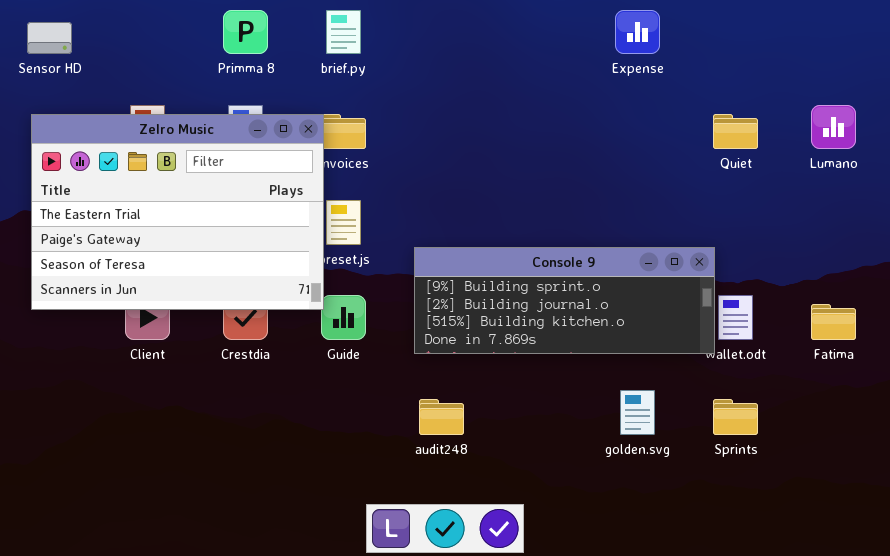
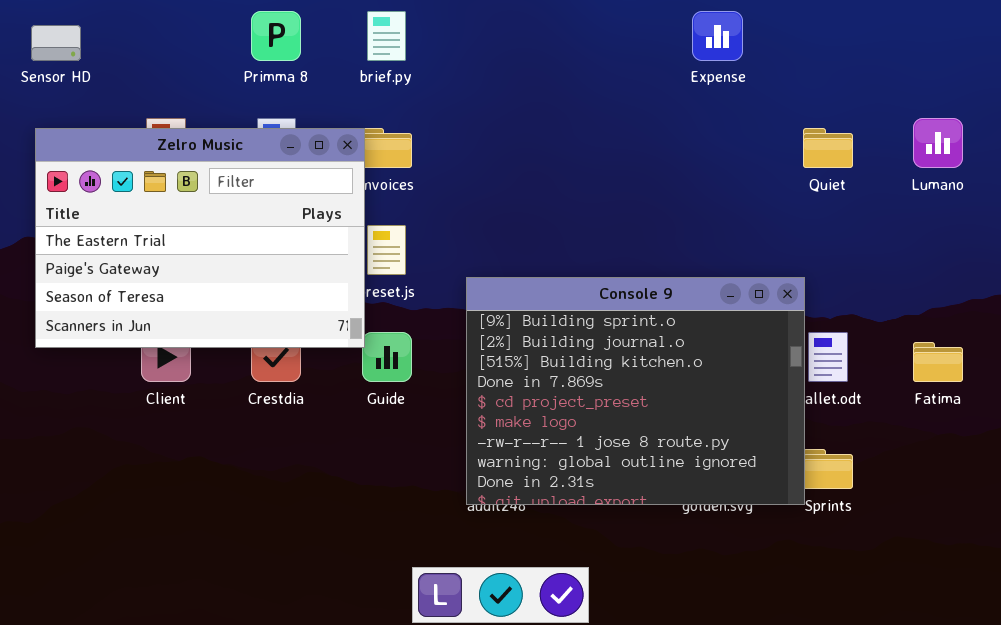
Console 9: [414,247,715,354] -> [466,277,805,505], resized

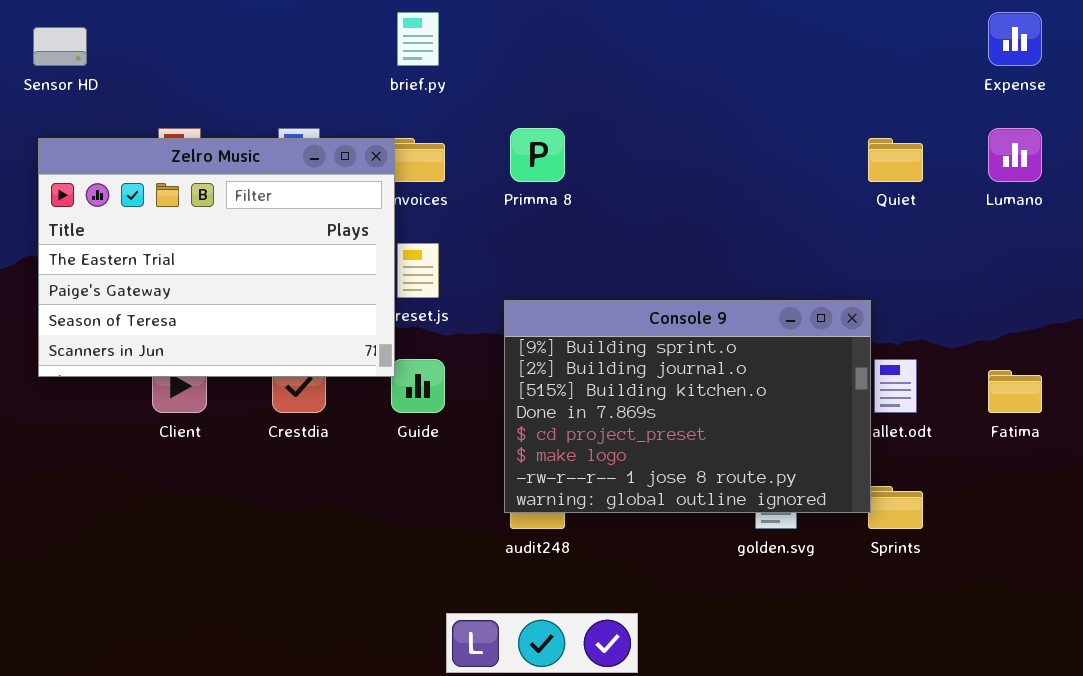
Primma 8: [251,11,301,61] -> [510,128,565,182], moved
Expense: [692,11,743,61] -> [988,12,1042,66], moved
Console 9: [466,277,805,505] -> [504,300,871,513], resized

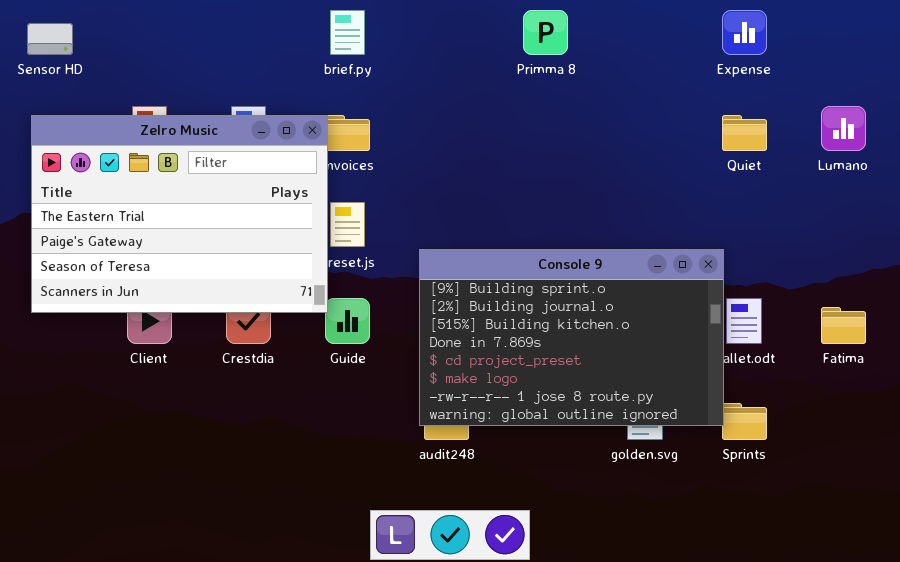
Expense: [988,12,1042,66] -> [722,10,767,55], moved
Primma 8: [510,128,565,182] -> [523,10,568,55], moved

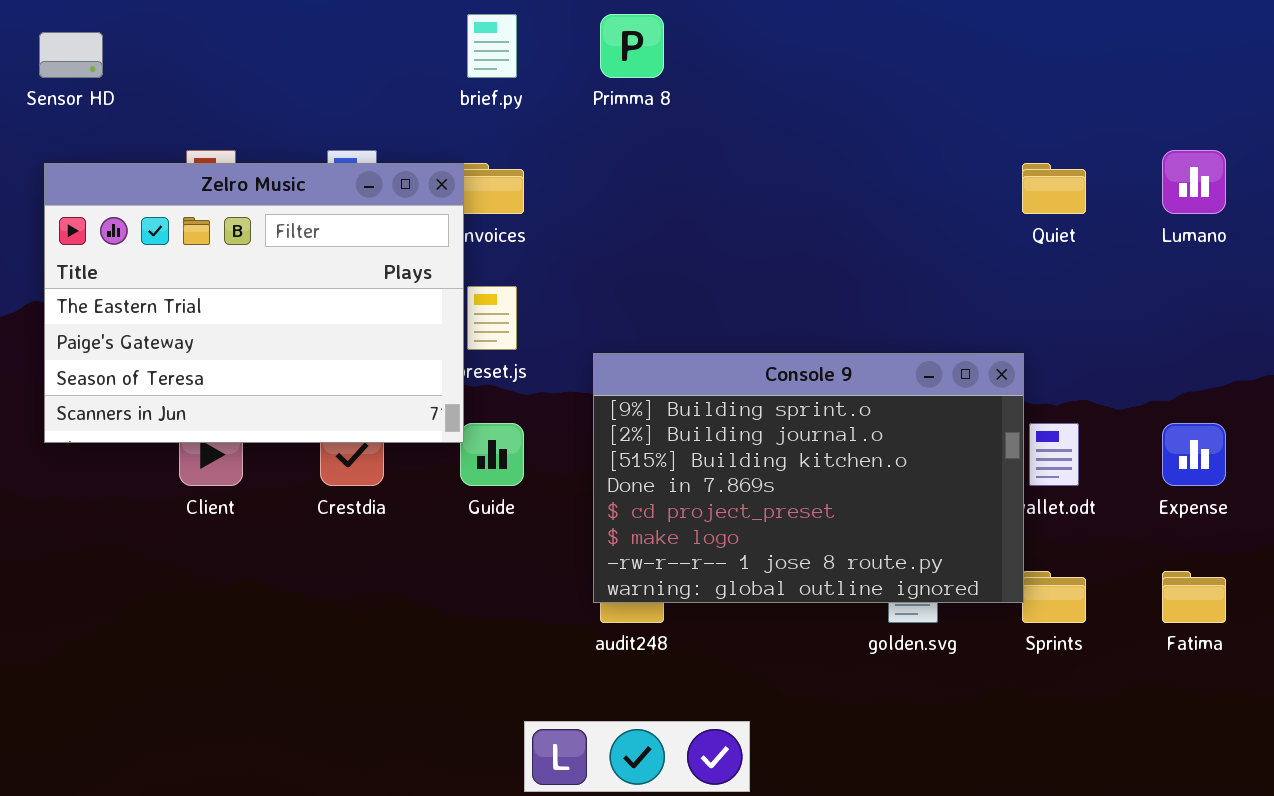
Primma 8: [523,10,568,55] -> [600,14,664,78], moved
Expense: [722,10,767,55] -> [1162,423,1226,486], moved
Fatima: [821,307,866,344] -> [1162,571,1226,623], moved

